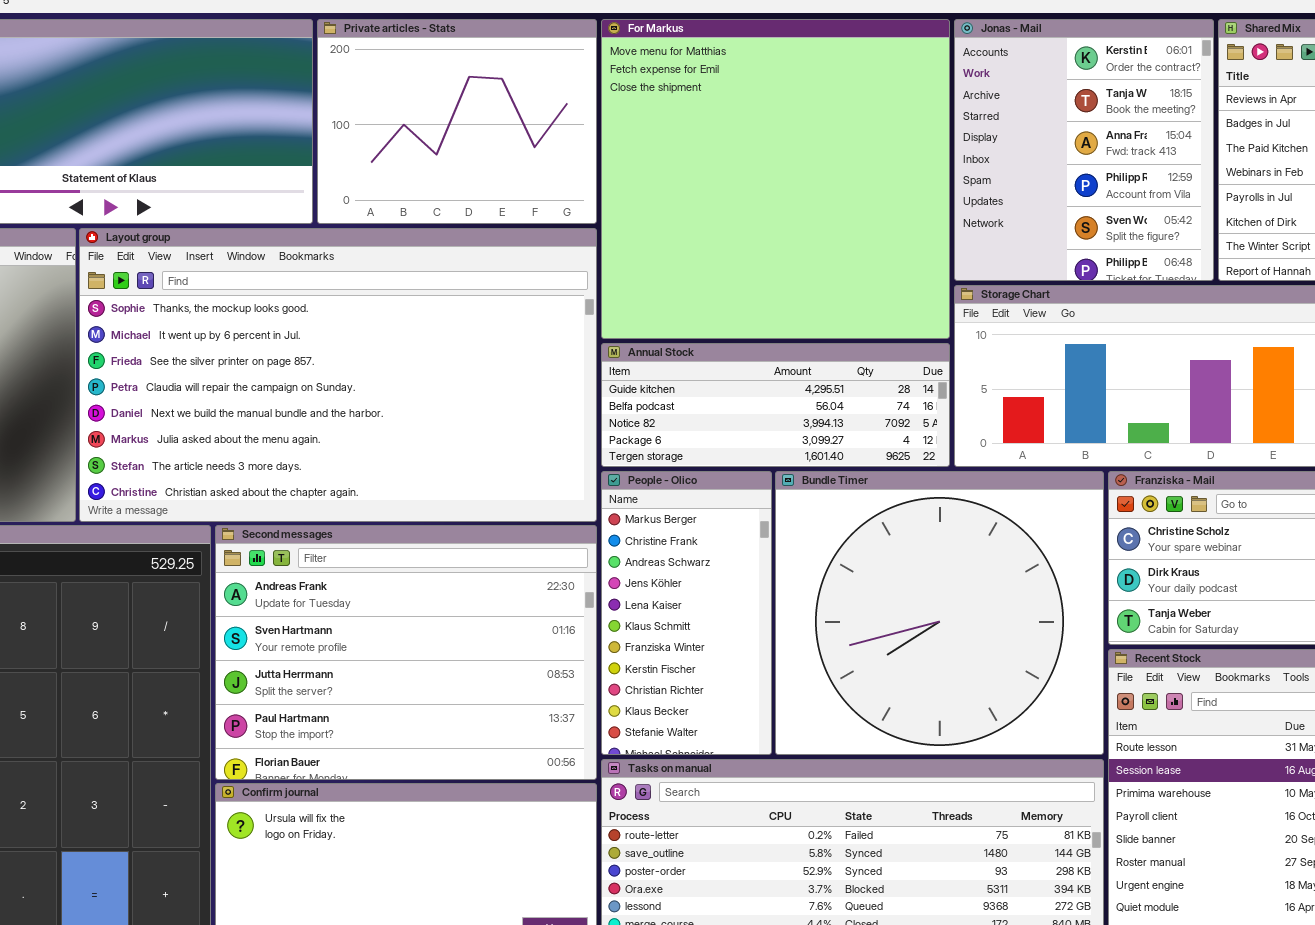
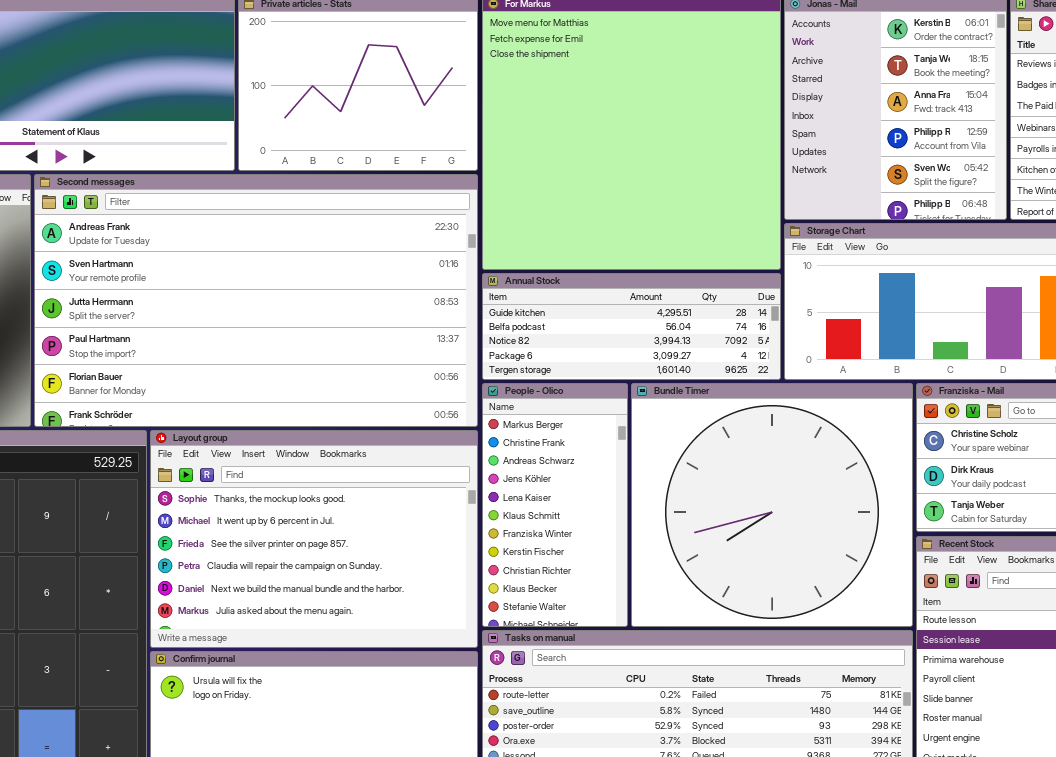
Layout group: [79,228,597,522] -> [150,430,478,648], moved, resized
Second messages: [215,525,597,780] -> [34,174,478,427], moved, resized

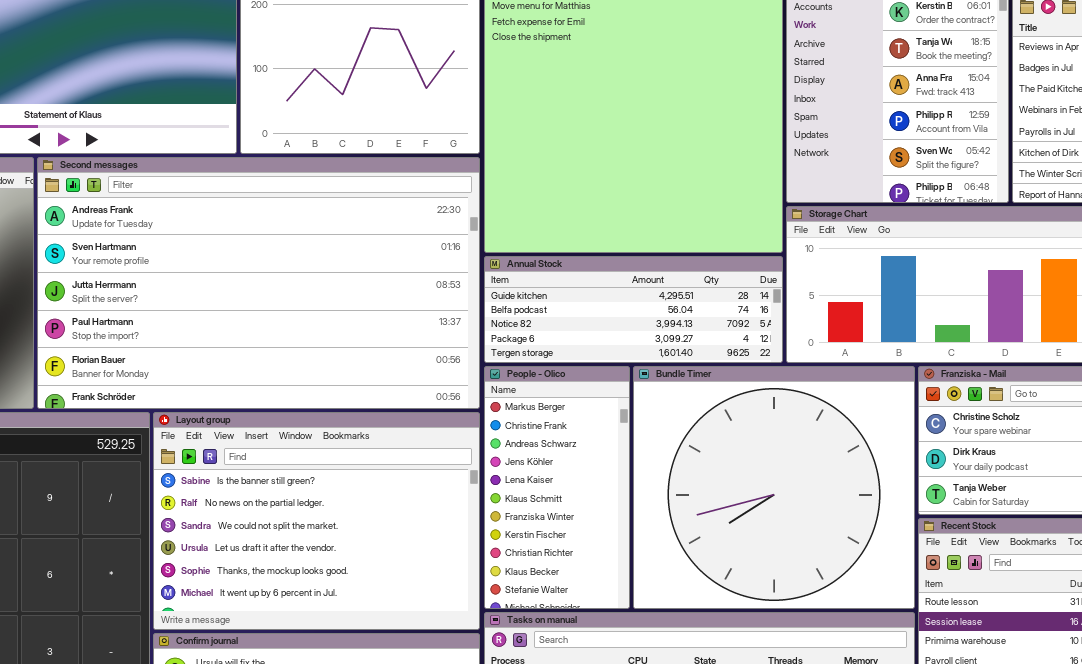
Layout group: [150,430,478,648] -> [153,412,480,630], scrolled up 4 rows

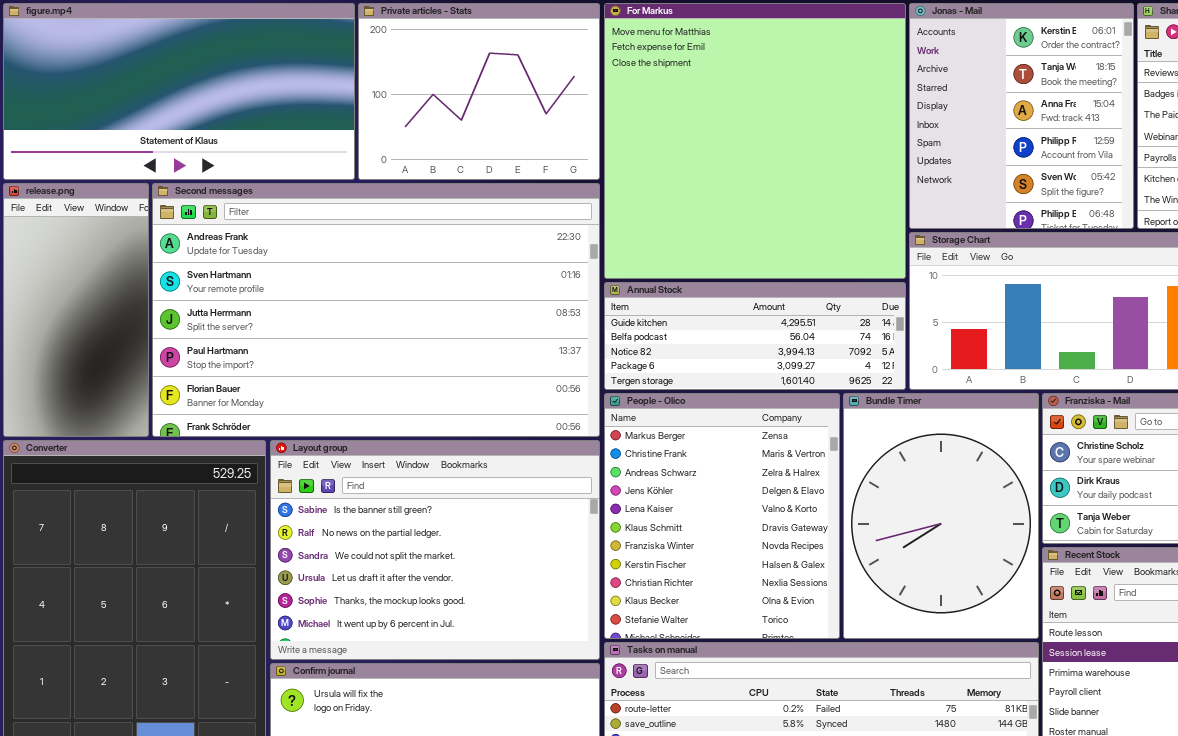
People - Olico: [484,366,630,609] -> [604,393,840,639], resized
Bundle Timer: [633,366,915,609] -> [843,393,1039,639], resized

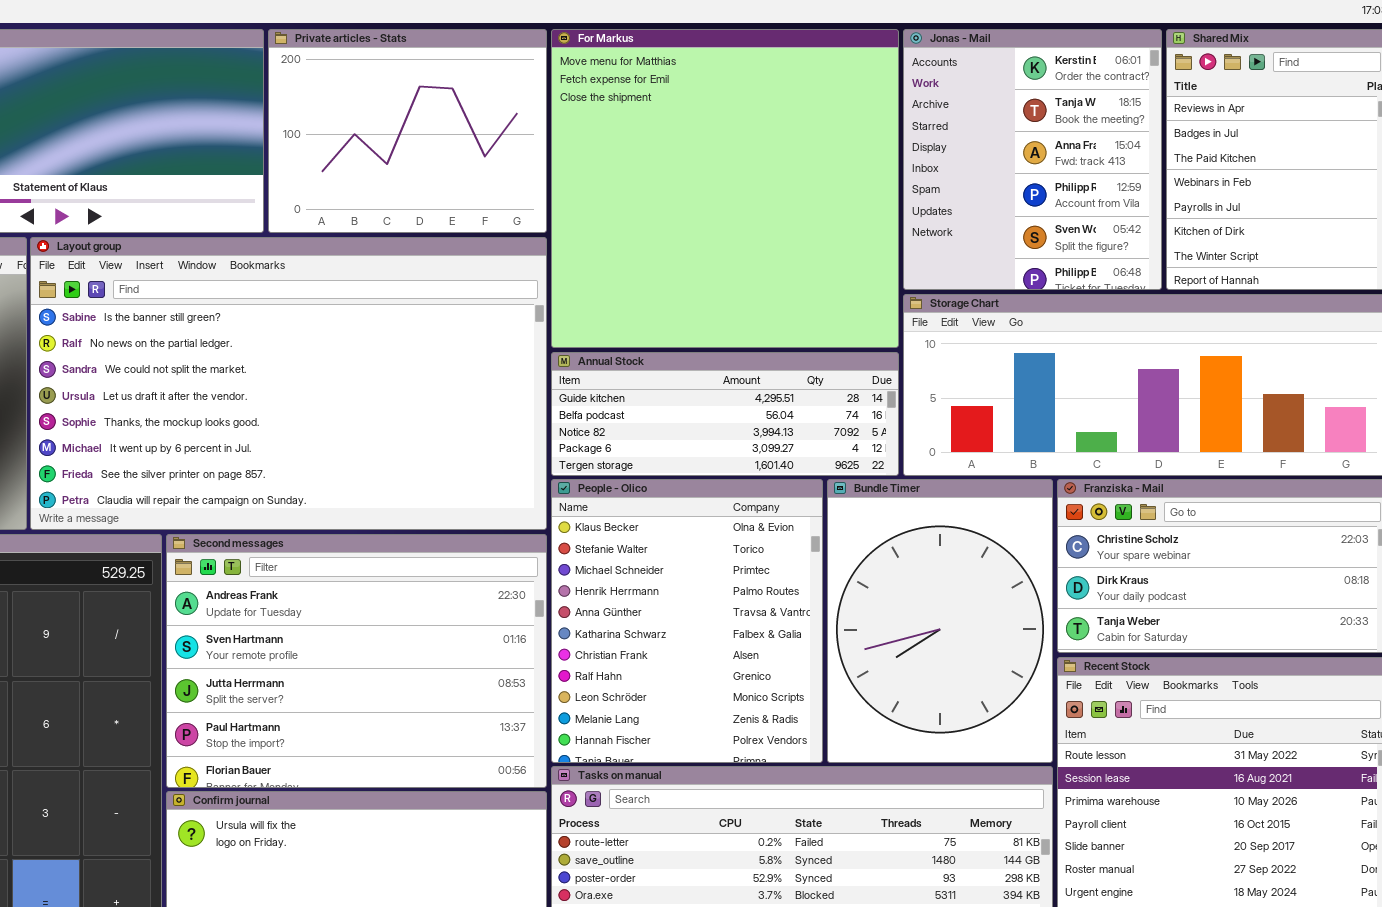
Second messages: [152,183,600,437] -> [166,534,547,788], moved, resized
People - Olico: [604,393,840,639] -> [551,479,823,763], scrolled down 9 rows
Layout group: [270,440,600,660] -> [30,237,547,530], moved, resized

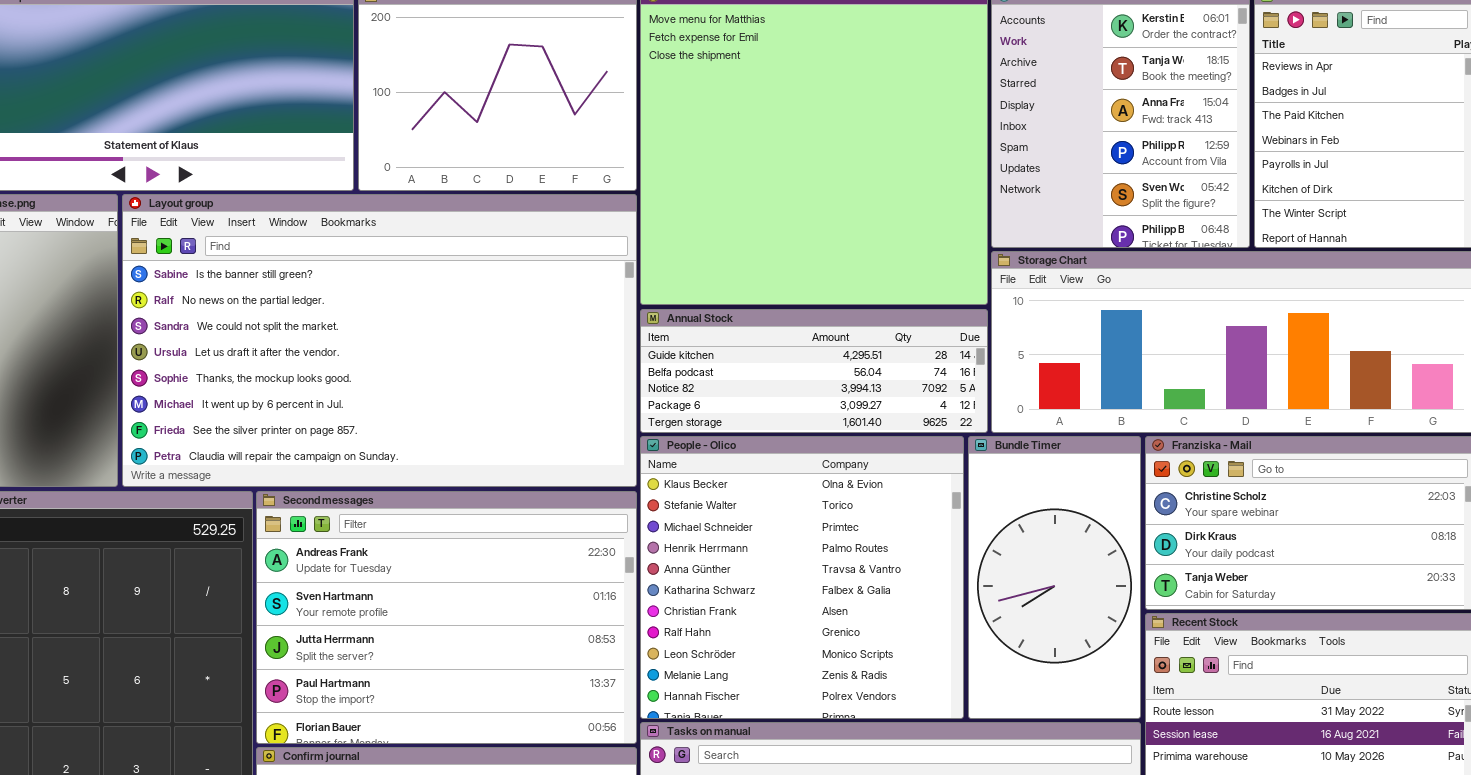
People - Olico: [551,479,823,763] -> [640,436,964,719], resized
Bundle Timer: [827,479,1053,763] -> [968,436,1141,719], resized

